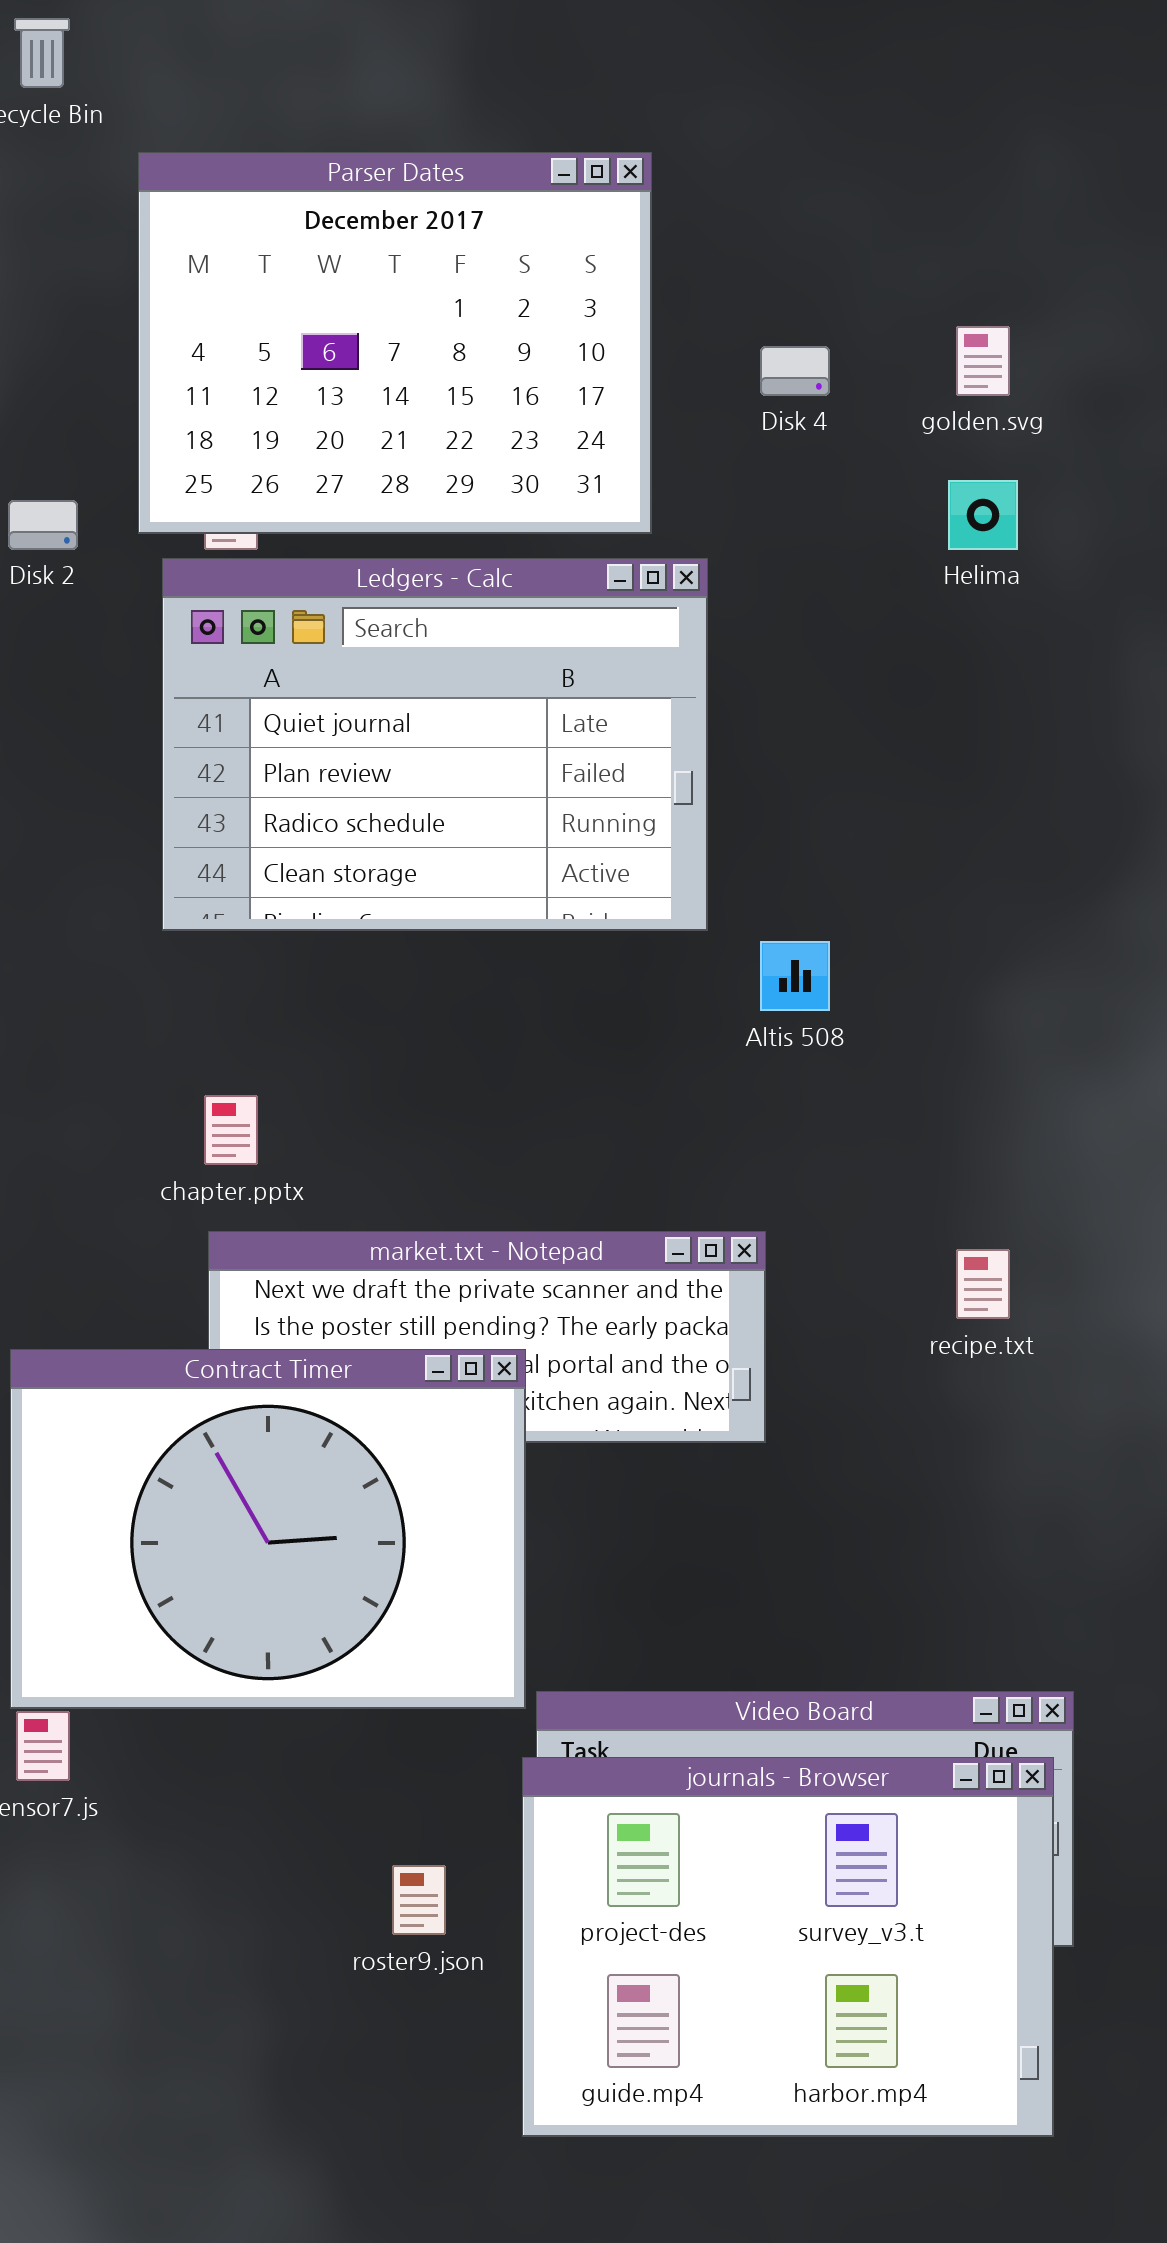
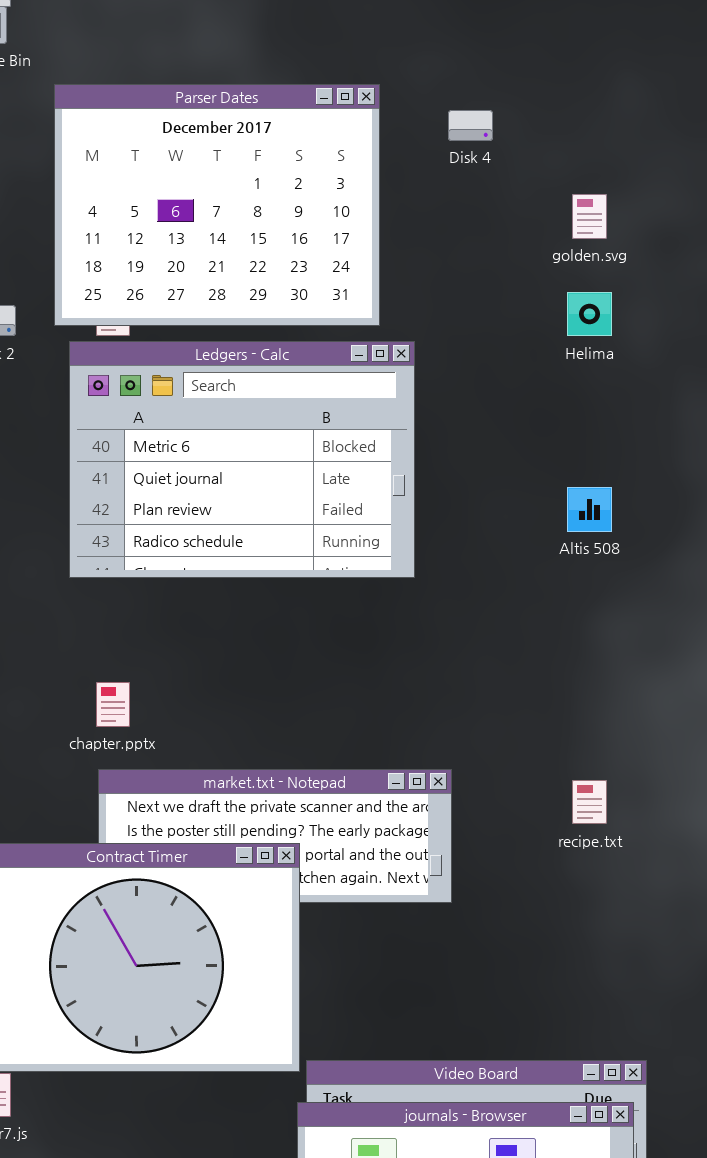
Disk 4: [760,346,830,396] -> [448,110,493,141], moved
Ledgers - Calc: [162,558,708,931] -> [69,341,415,578], scrolled up 1 row
Altis 508: [760,941,830,1011] -> [567,487,612,532], moved

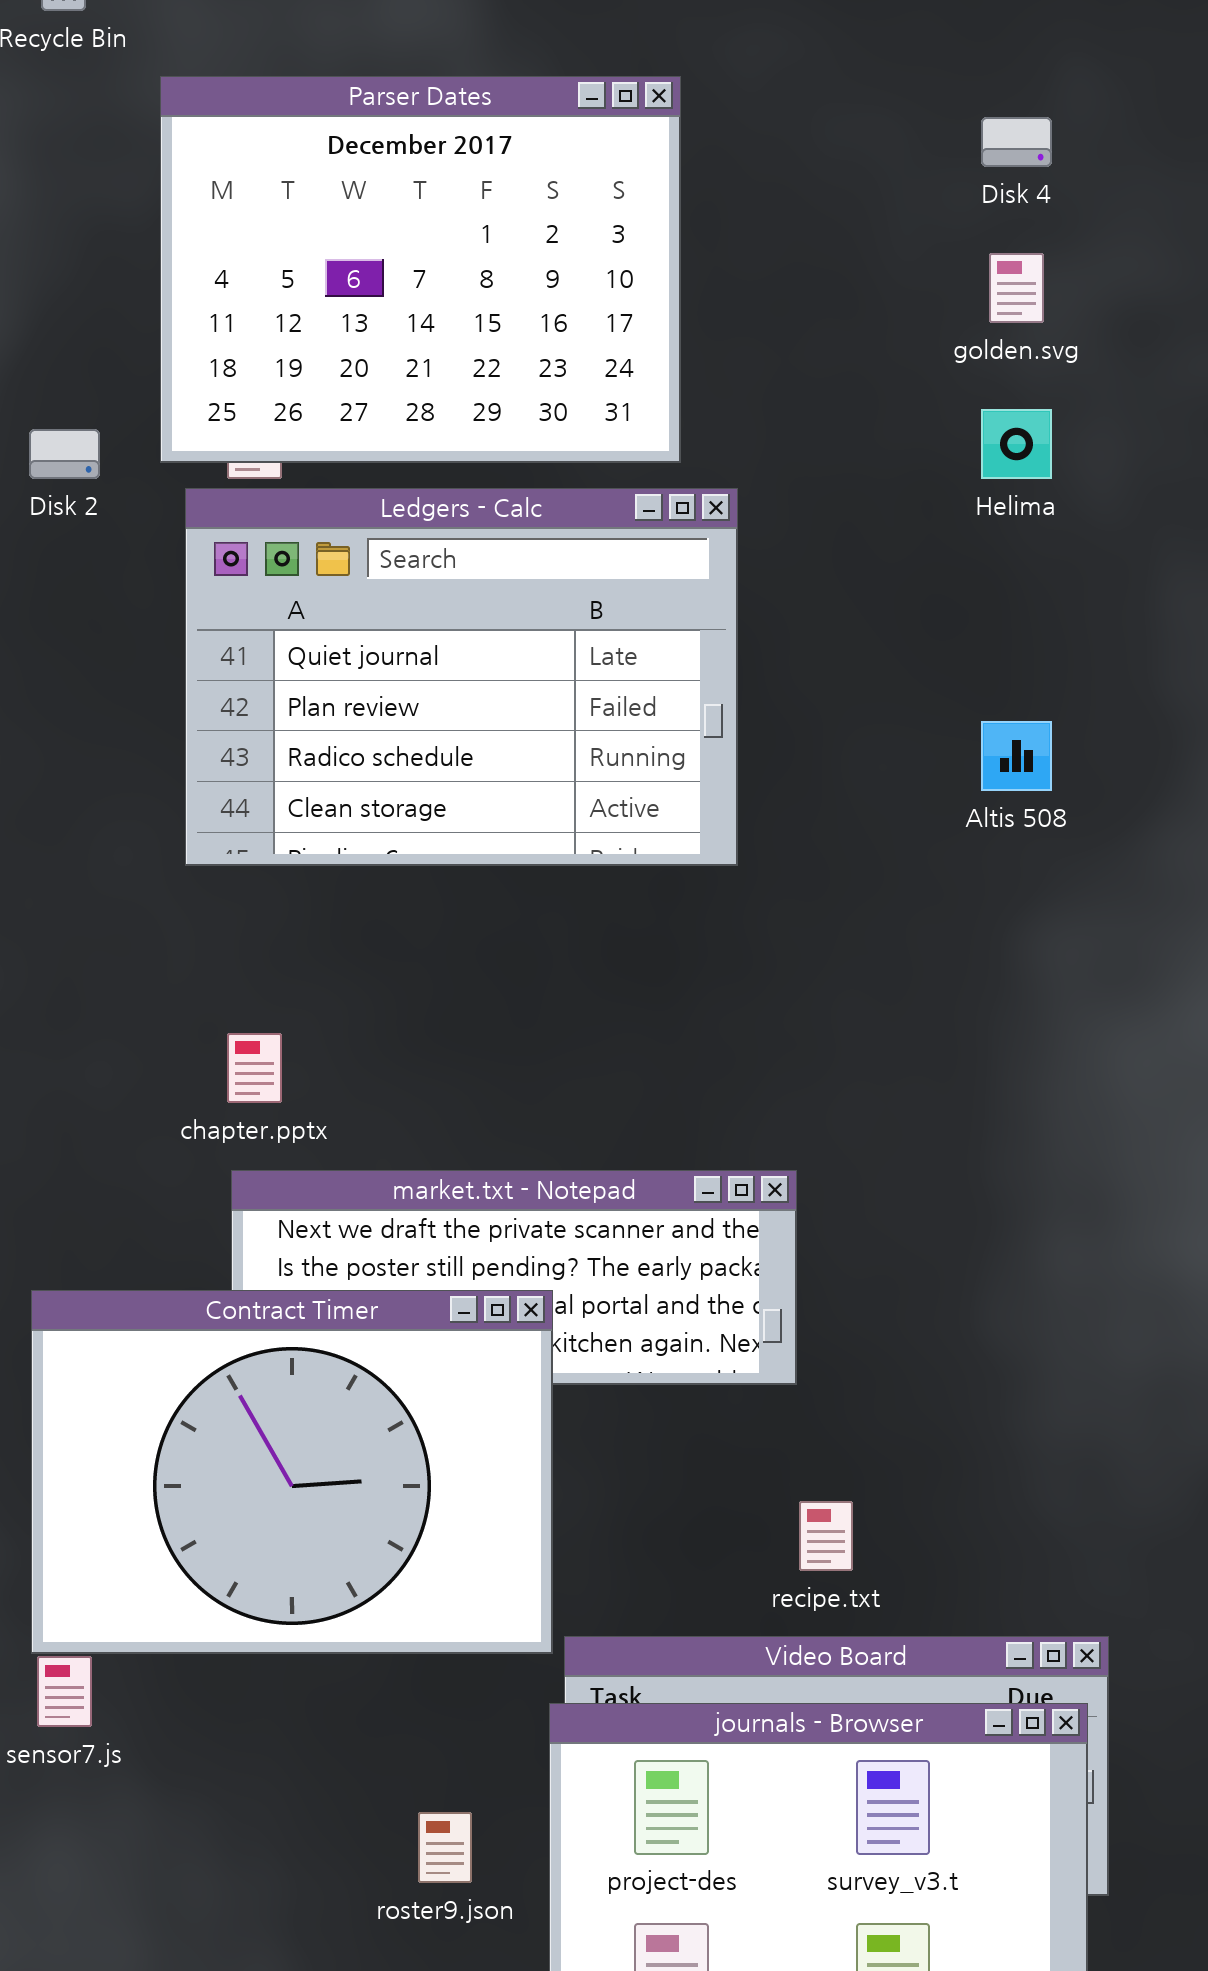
Disk 4: [448,110,493,141] -> [981,117,1052,167], moved
Ledgers - Calc: [69,341,415,578] -> [185,488,738,866], scrolled down 1 row
recipe.txt: [572,780,607,824] -> [799,1501,853,1571], moved

